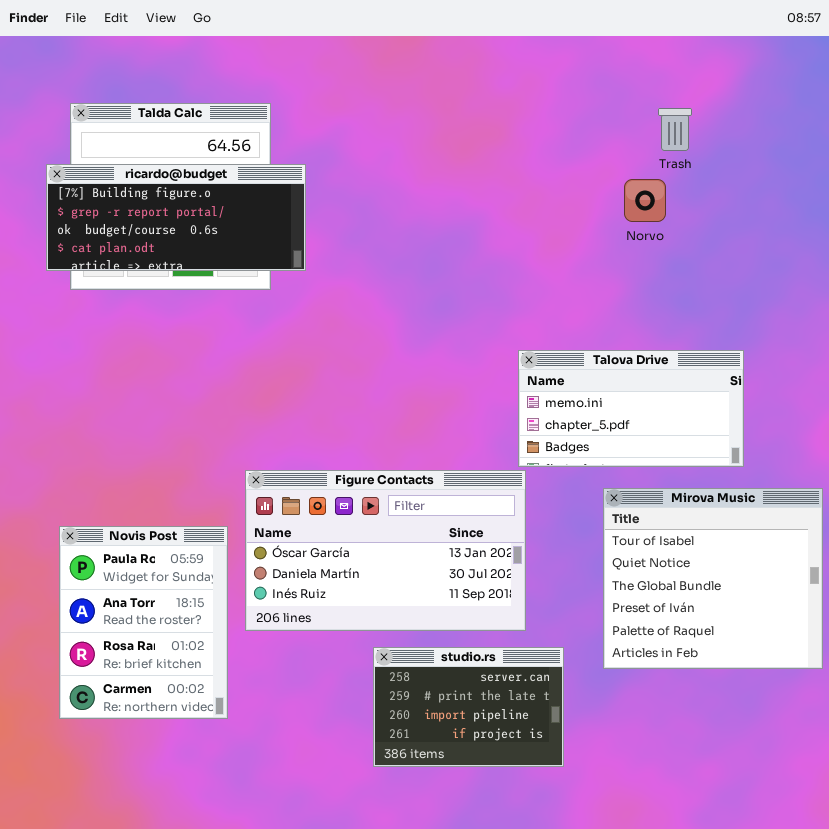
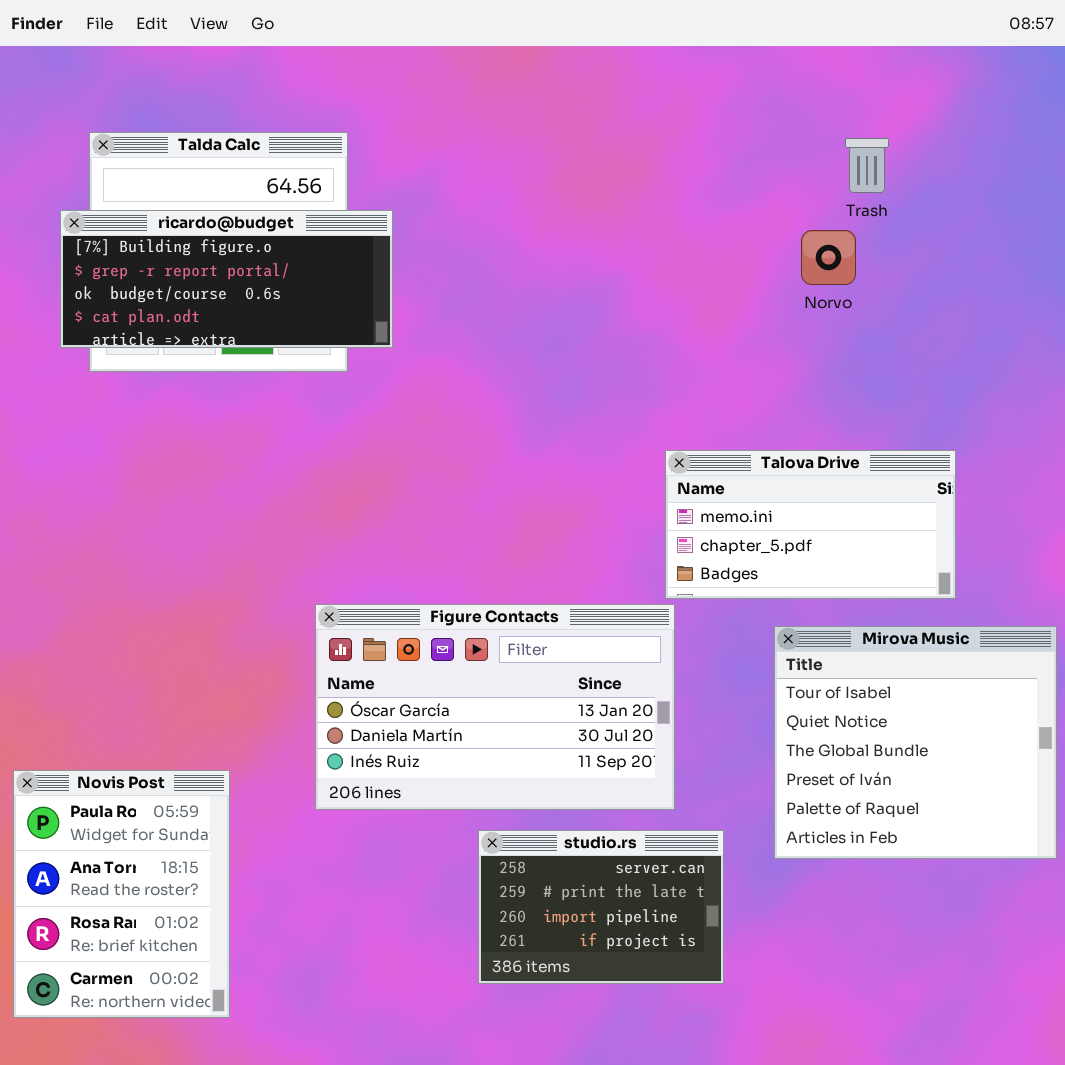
Novis Post: [59,526,228,719] -> [13,770,230,1018], moved

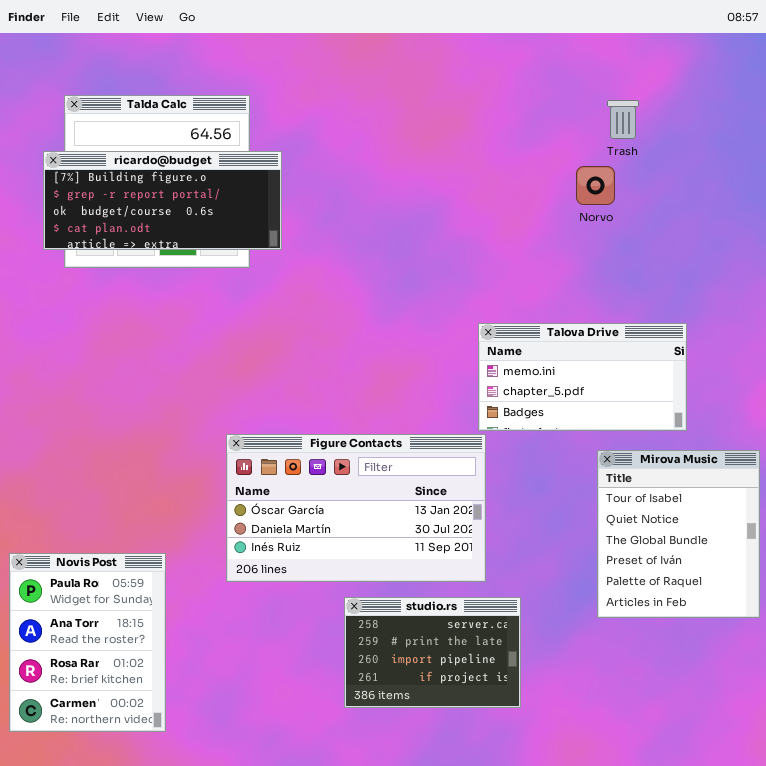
Mirova Music: [774,626,1057,859] -> [597,450,760,618], resized

